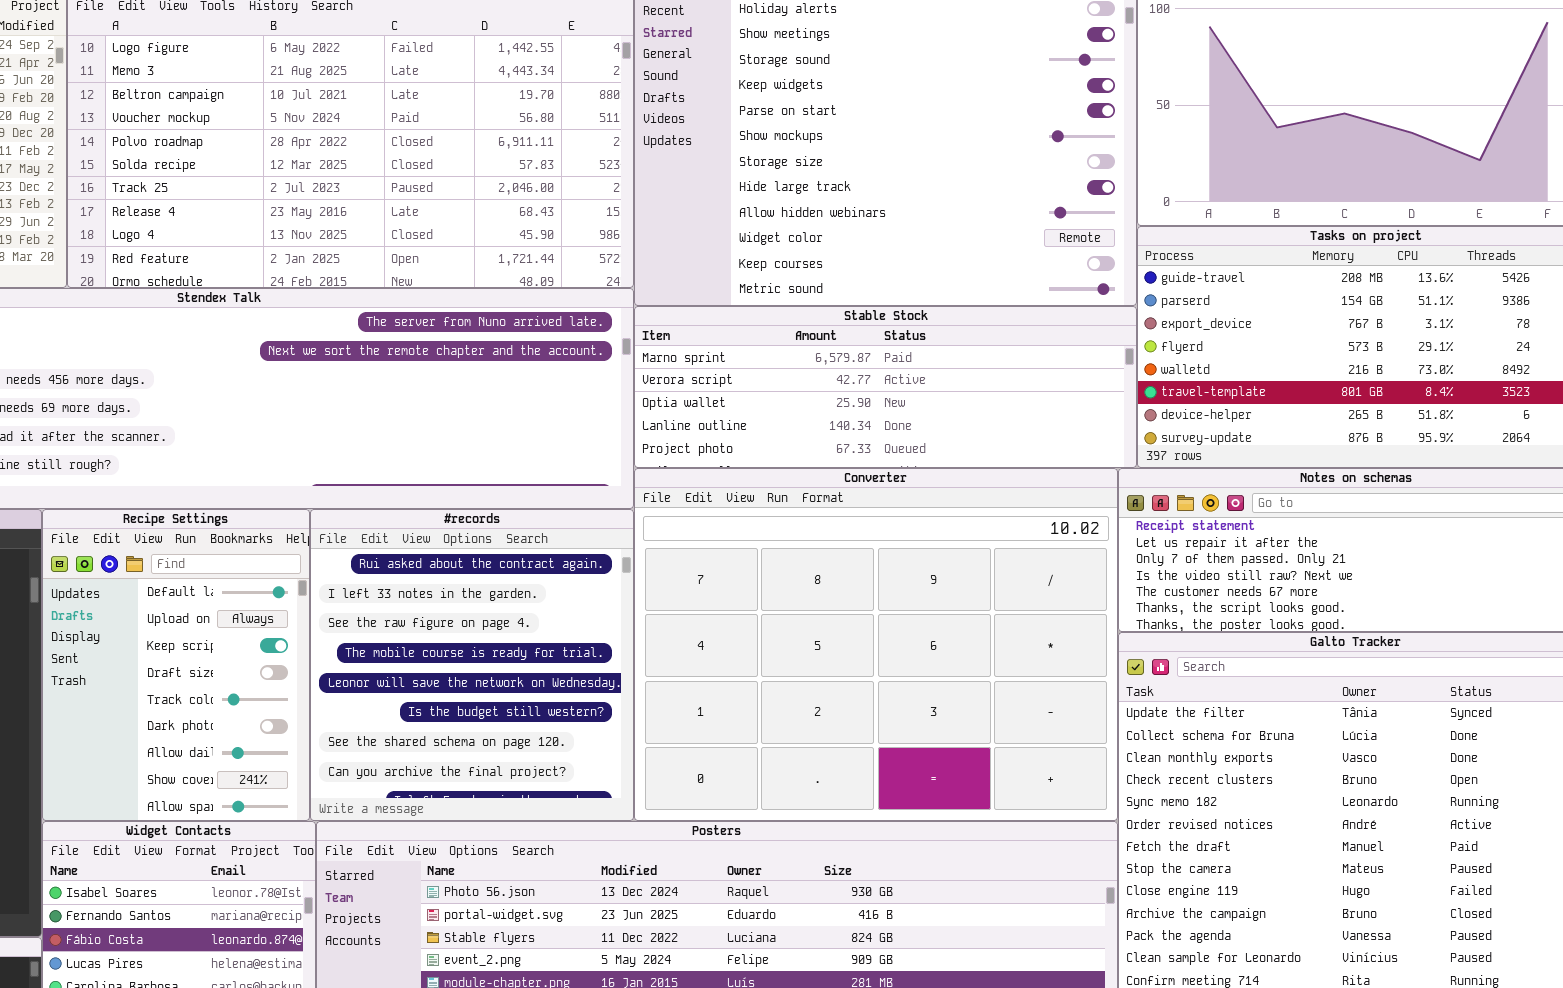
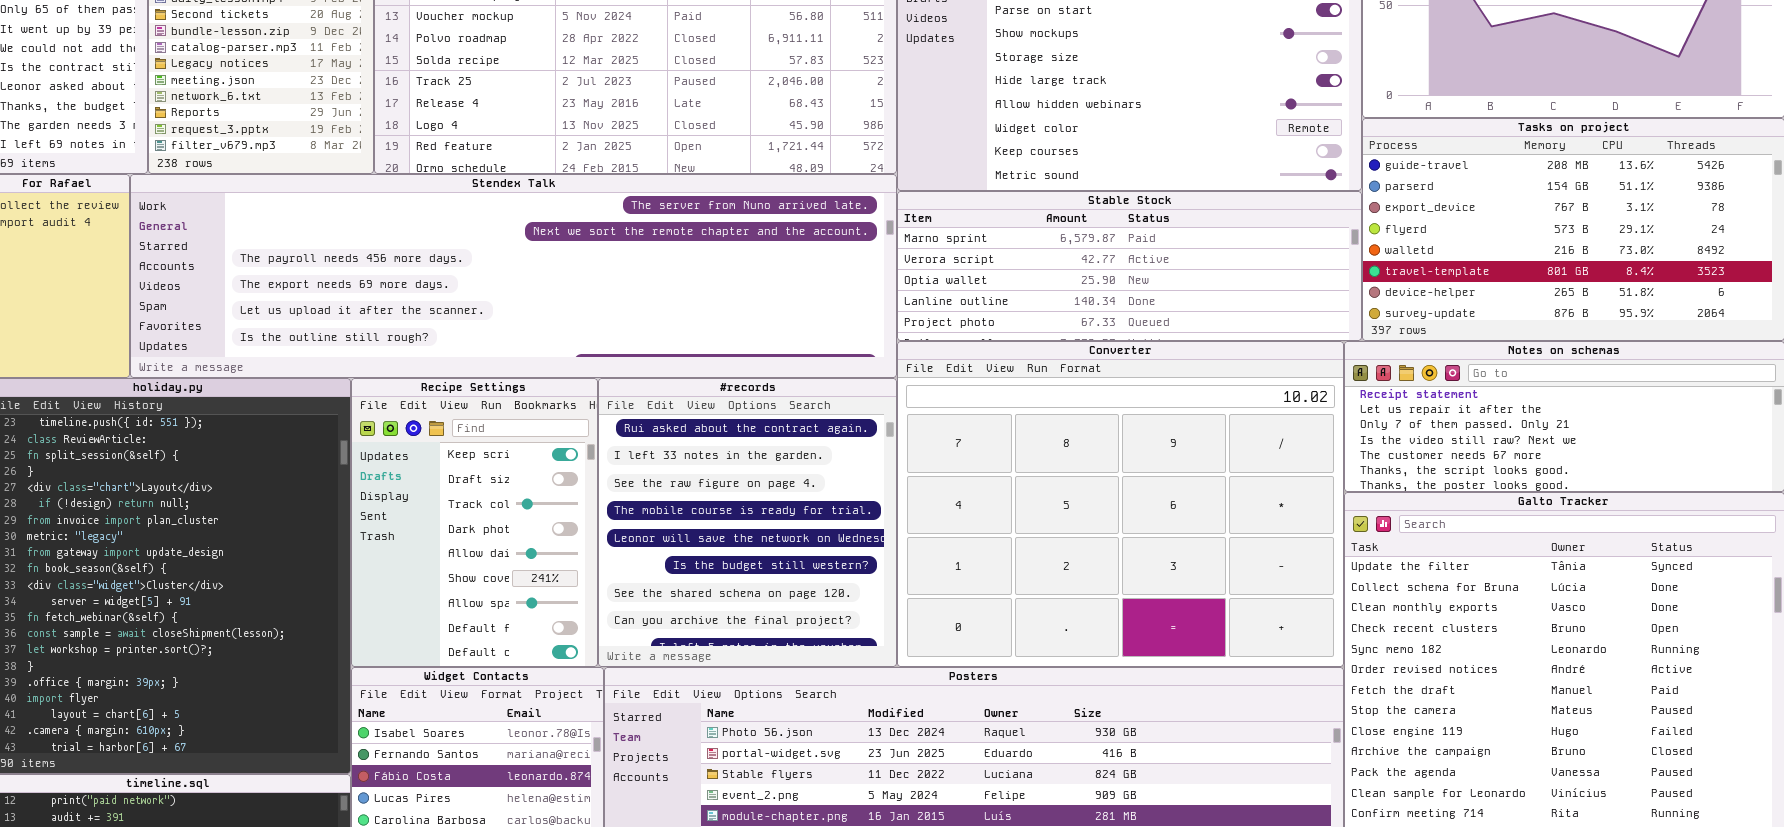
Recipe Settings: [42,509,310,821] -> [351,378,598,667], scrolled down 2 rows

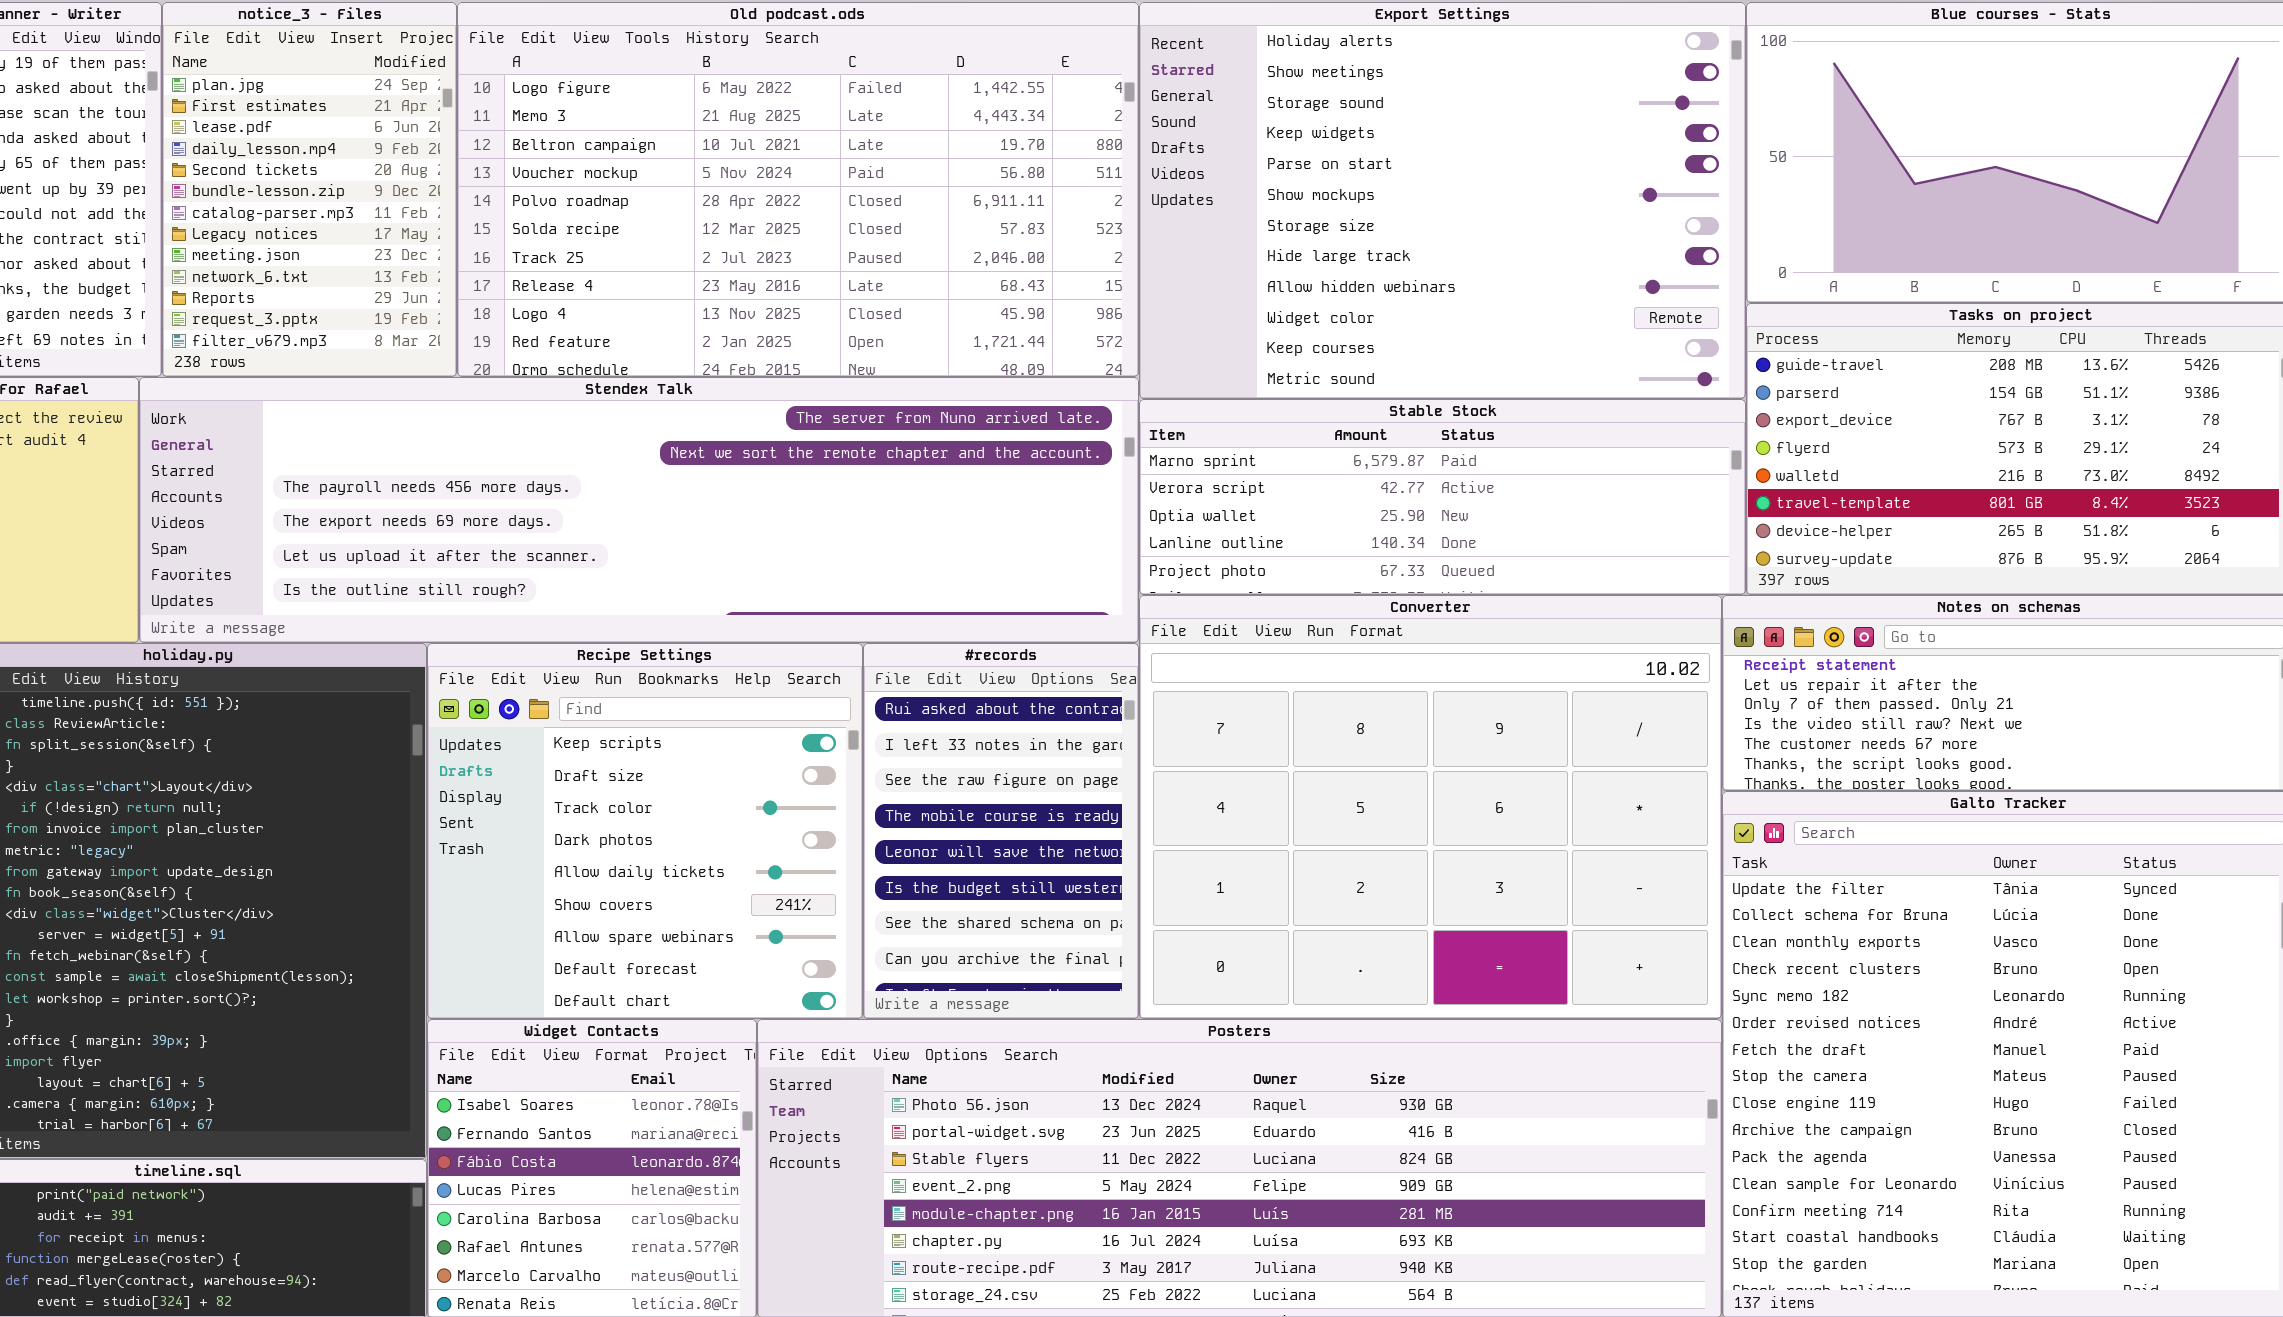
Recipe Settings: [351,378,598,667] -> [427,643,863,1019], resized
#records: [598,378,897,667] -> [863,643,1139,1019], resized

